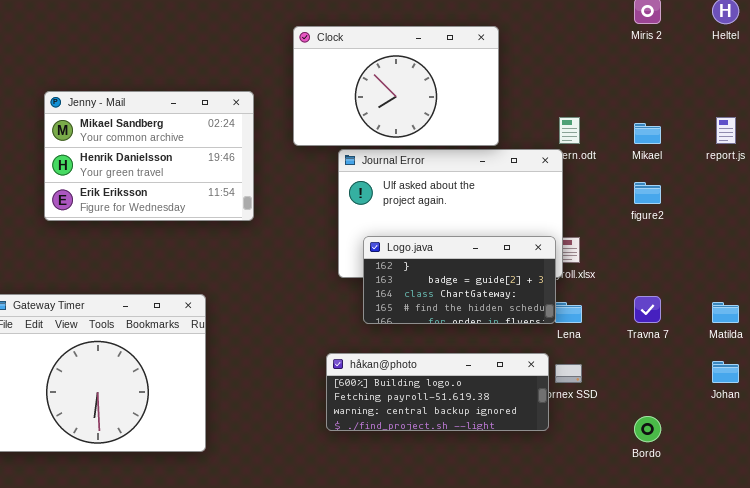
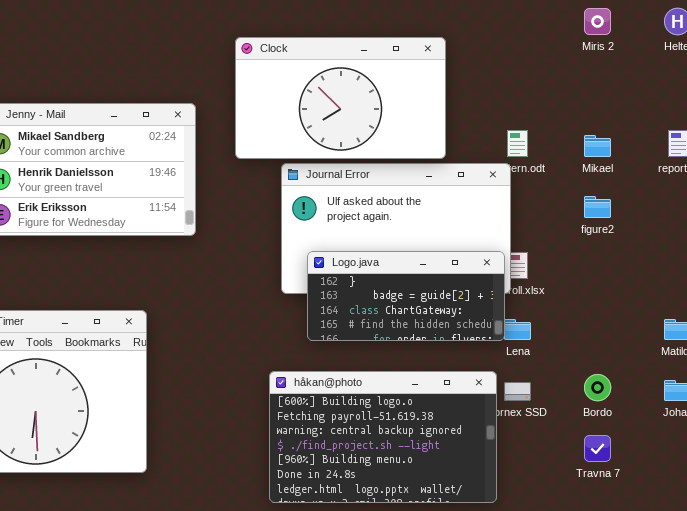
Travna 7: [634,296,661,323] -> [584,435,611,462], moved
håkan@photo: [326,353,549,431] -> [269,371,497,503], resized
Bordo: [634,416,661,442] -> [584,374,611,401], moved

